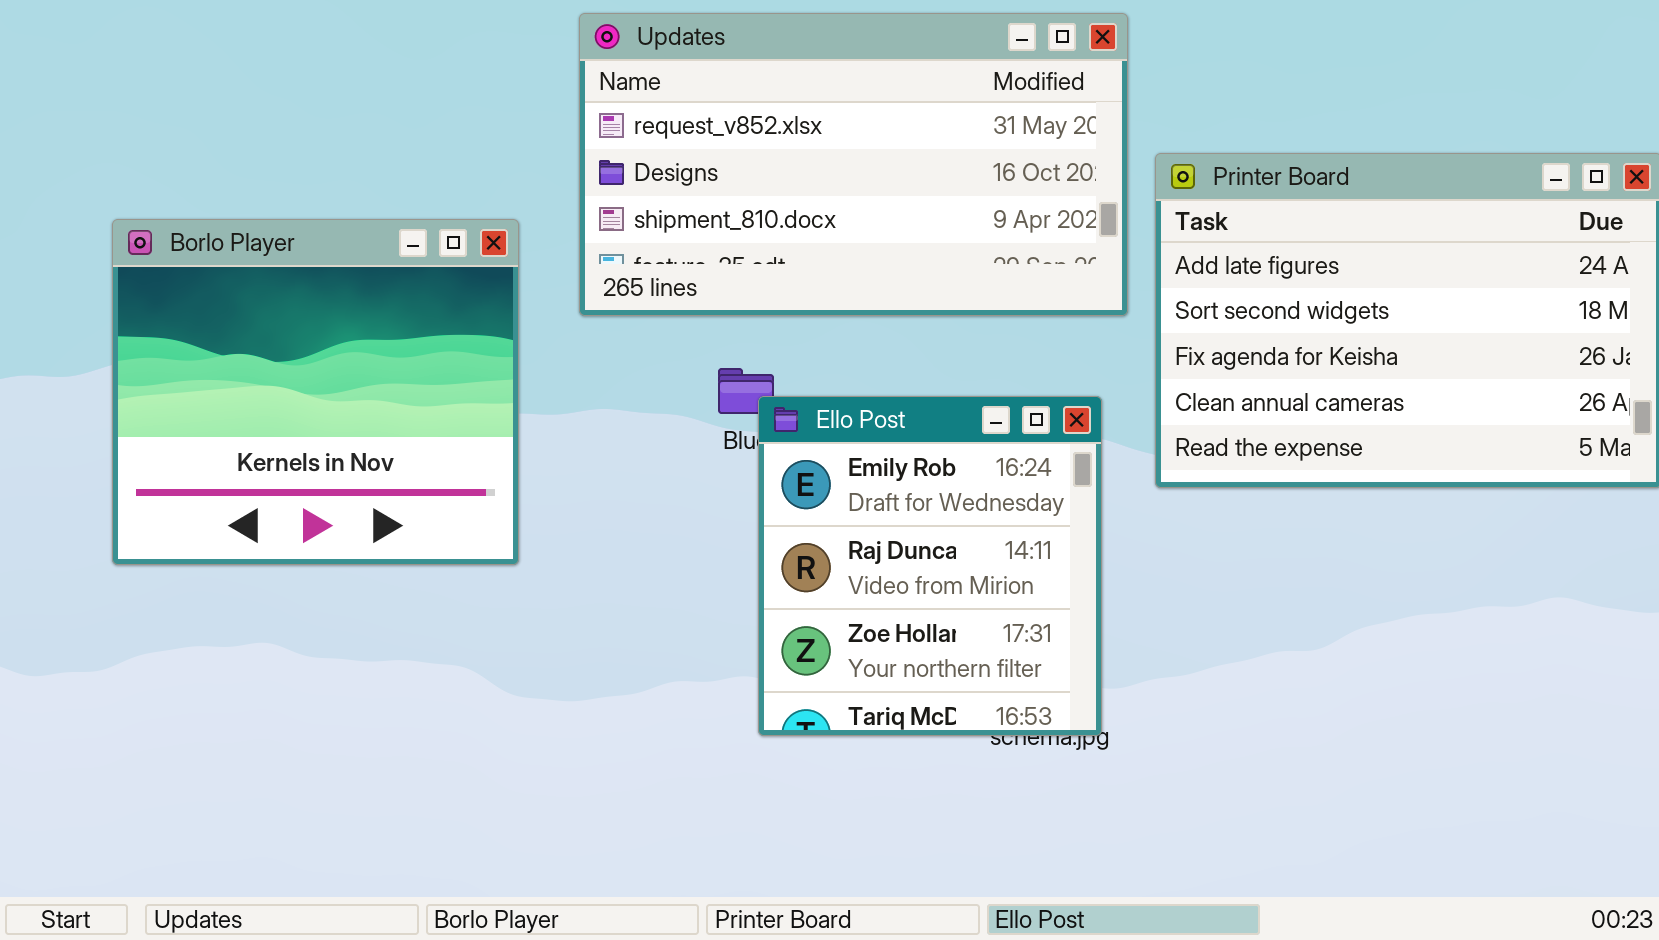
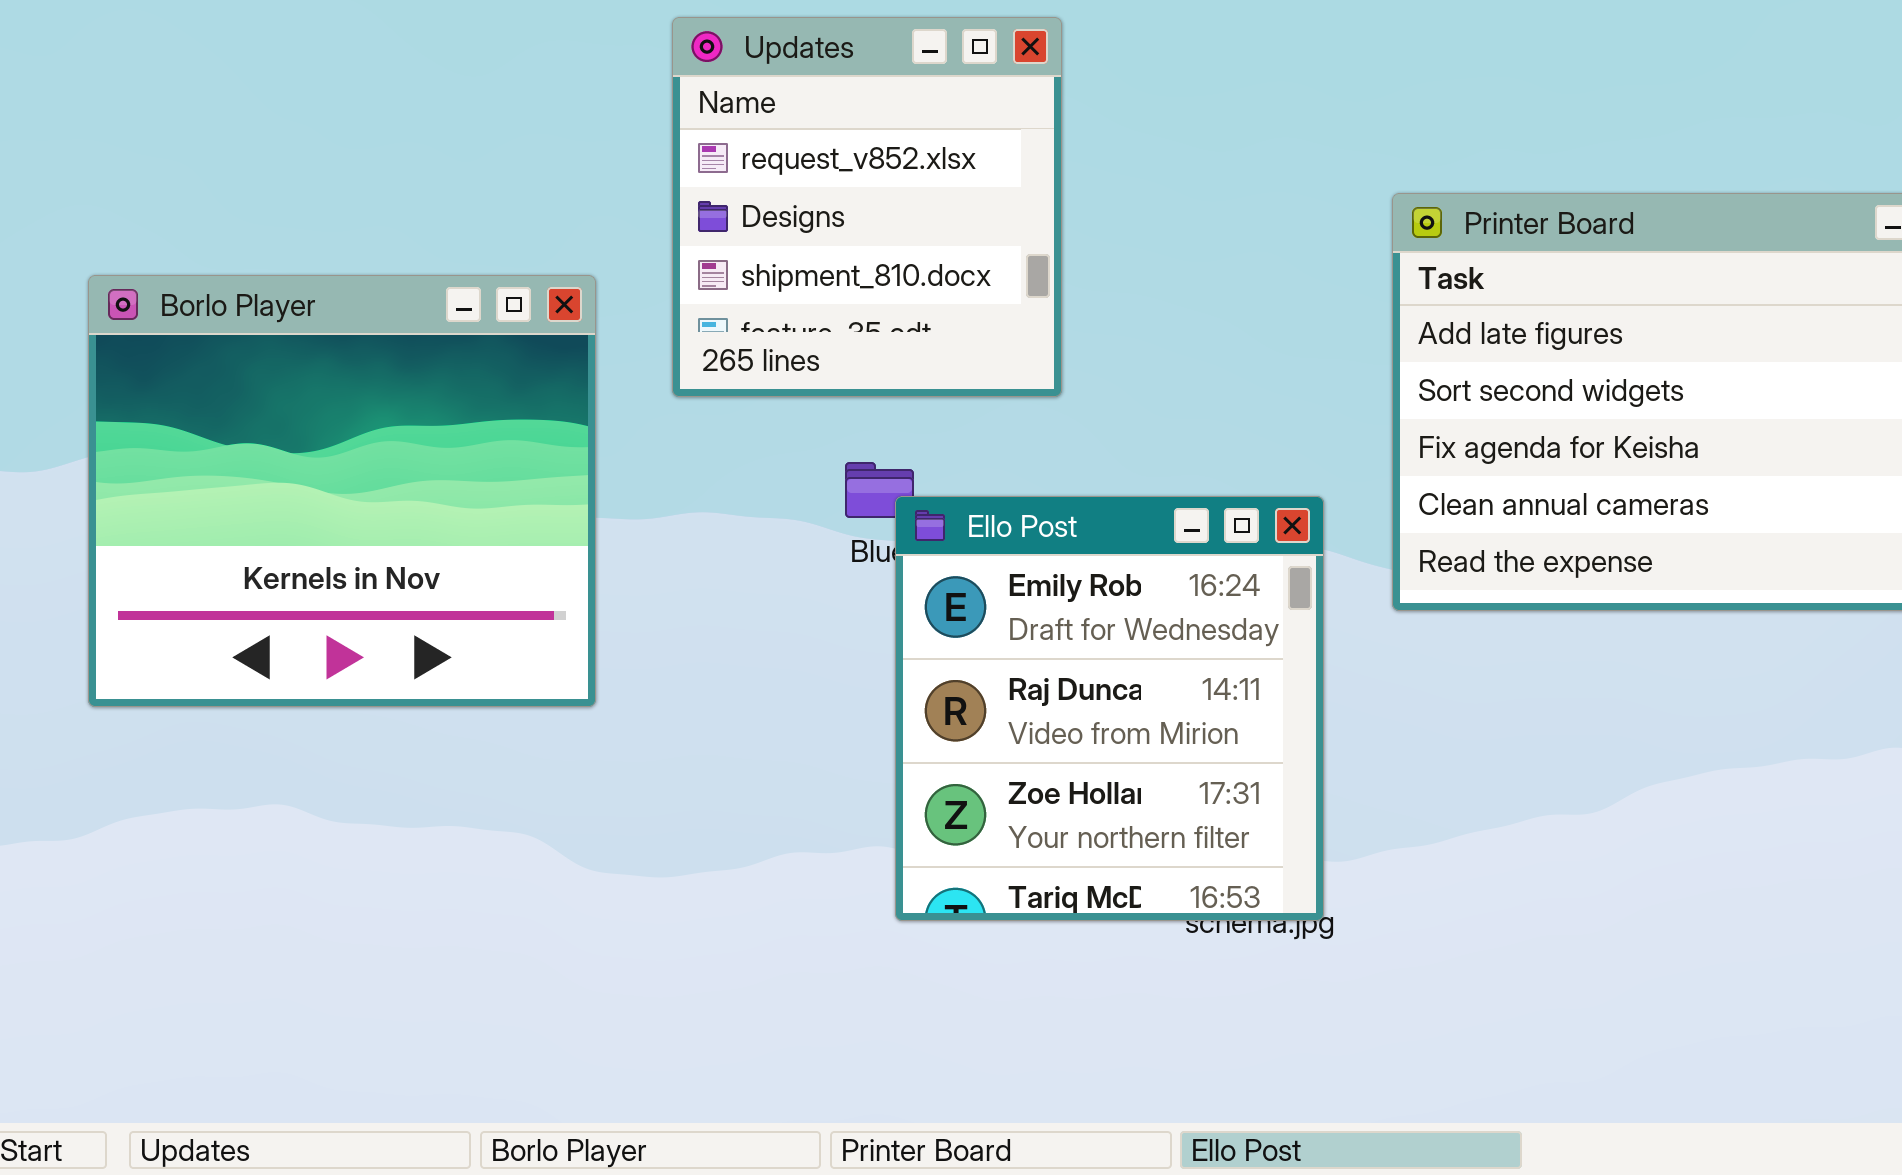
Updates: [579,13,1128,316] -> [672,17,1062,397], resized

